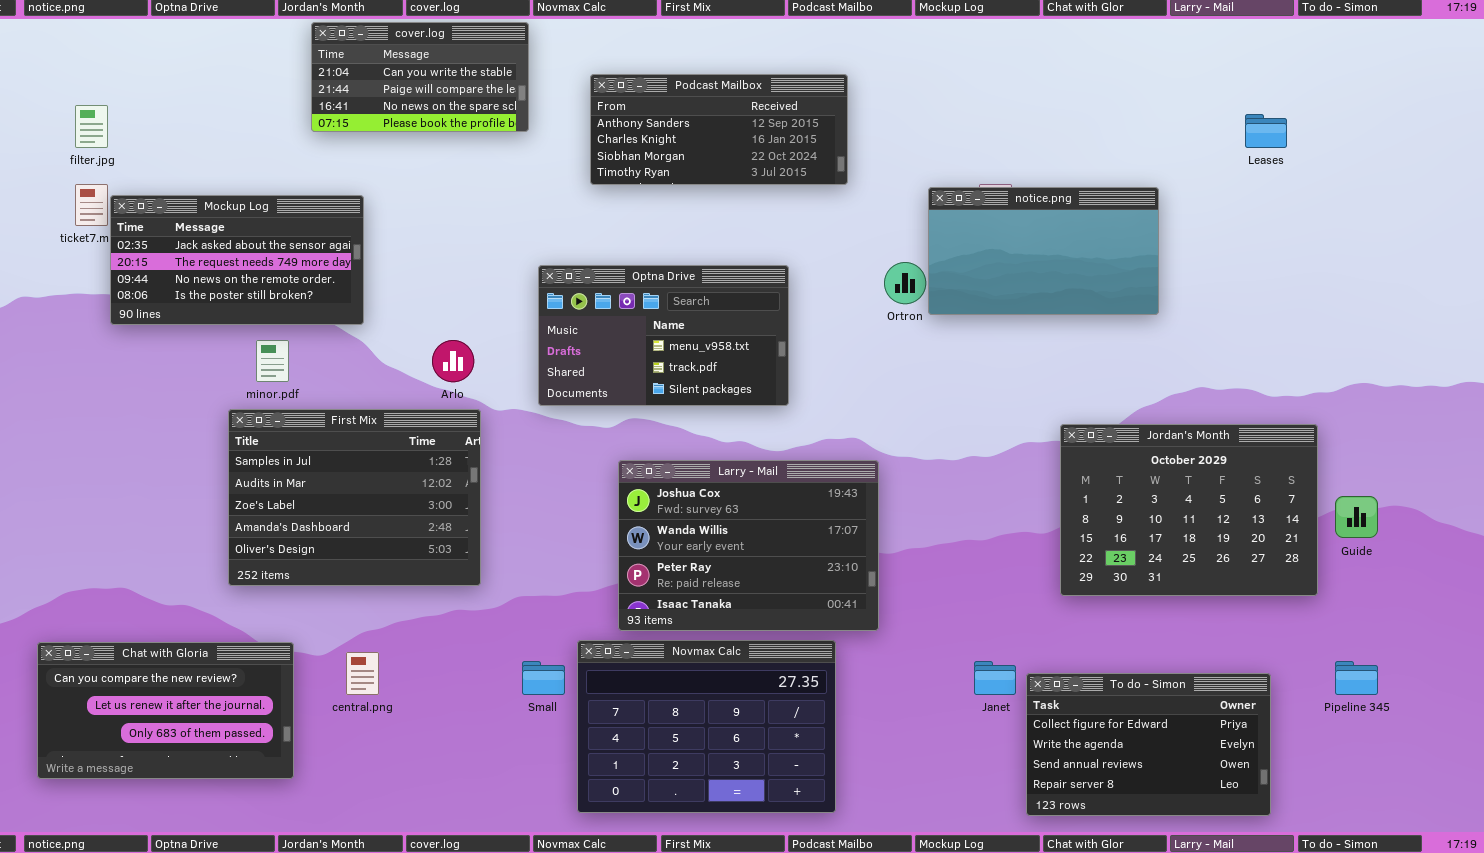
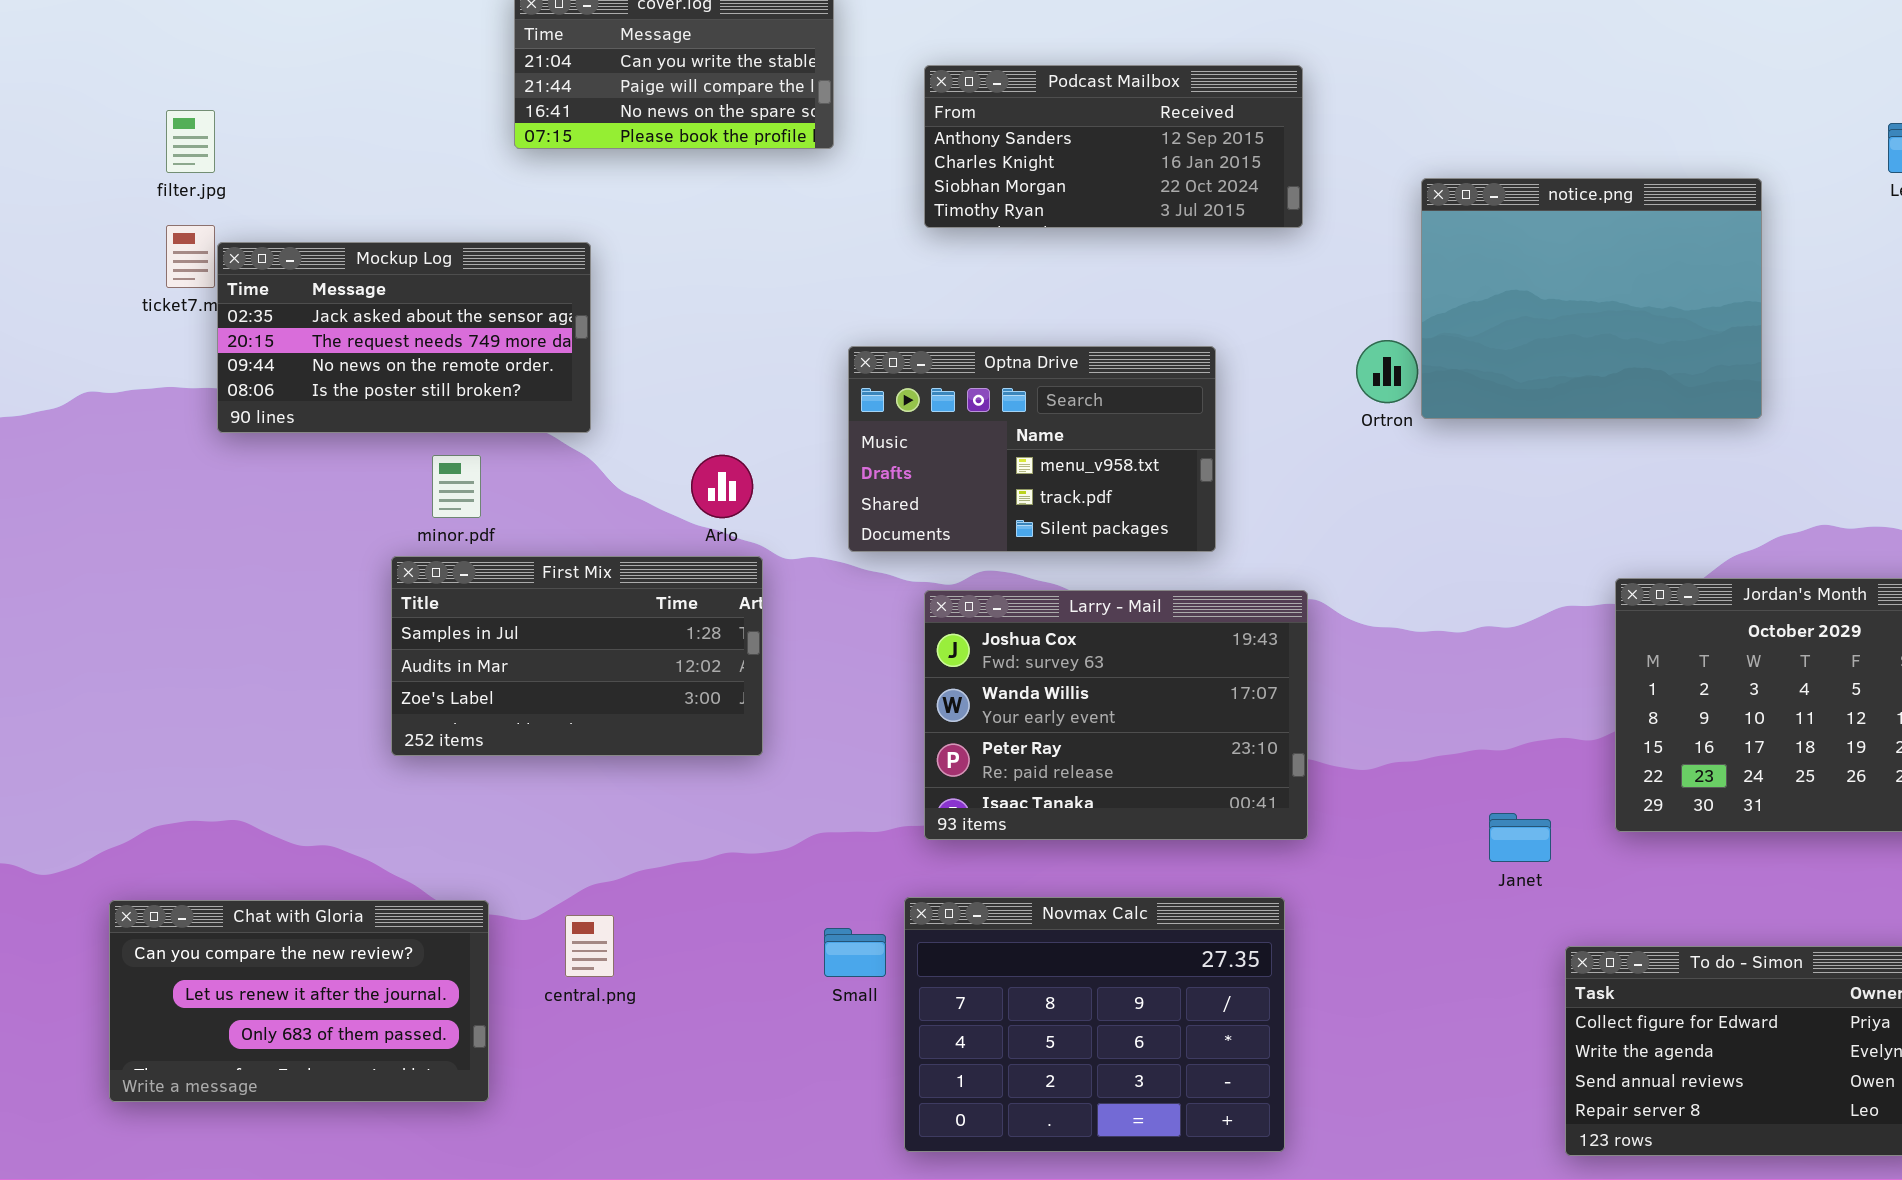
notice.png: [928,187,1159,315] -> [1421,178,1762,419], resized
First Mix: [228,409,481,586] -> [391,556,763,756], resized
Larry - Mail: [618,460,879,631] -> [924,590,1308,840], moved
Janet: [974,661,1016,695] -> [1489,813,1551,862], moved

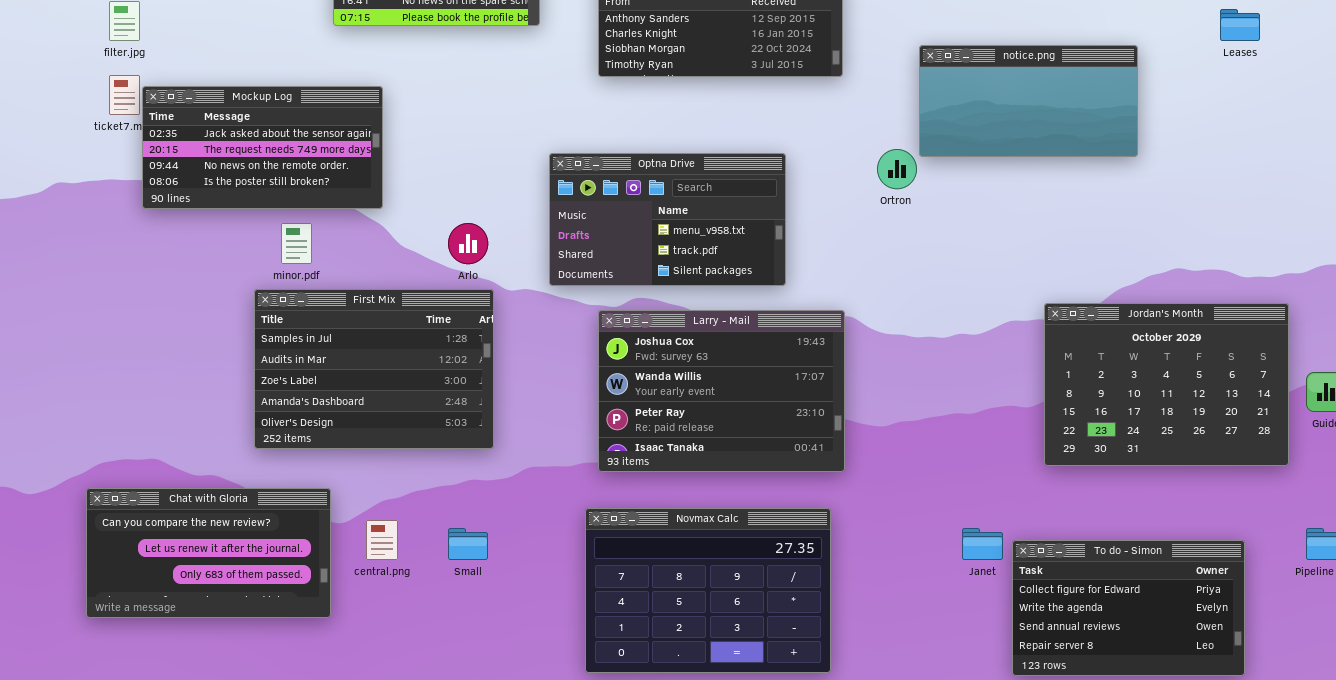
notice.png: [1421,178,1762,419] -> [919,45,1138,157], resized
First Mix: [391,556,763,756] -> [254,289,494,449], resized
Janet: [1489,813,1551,862] -> [962,528,1003,560], moved
Chat with Gloria: [109,900,489,1102] -> [86,488,331,618], moved
Small: [824,928,886,977] -> [448,528,488,560], moved

